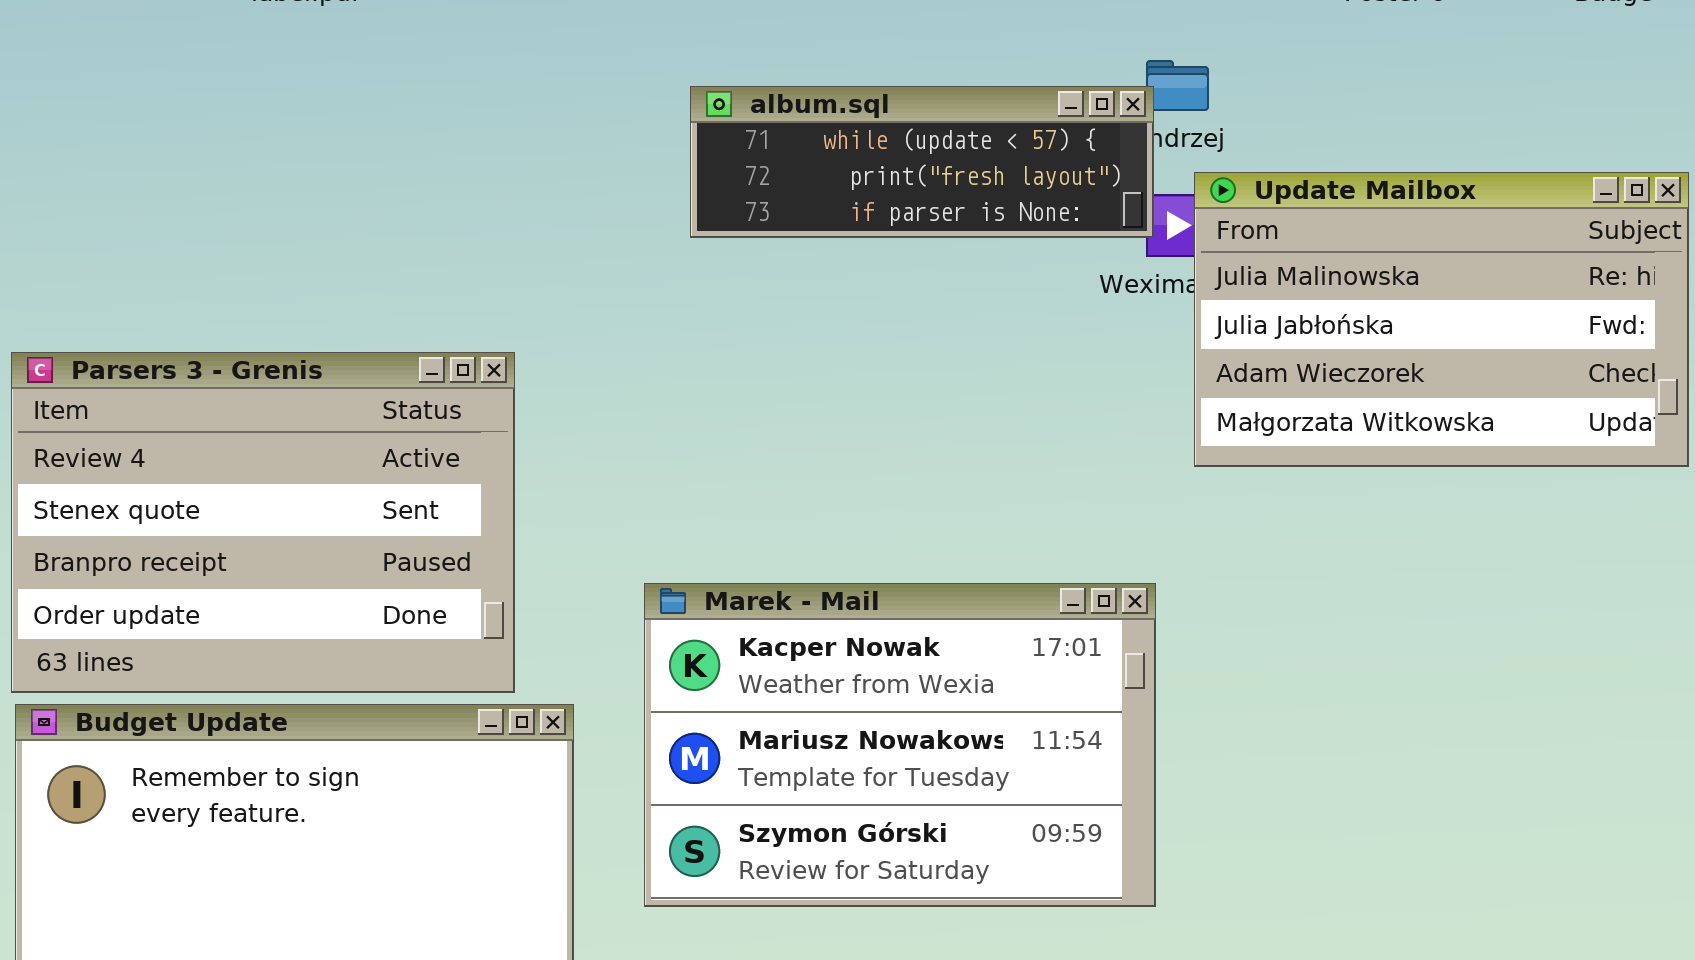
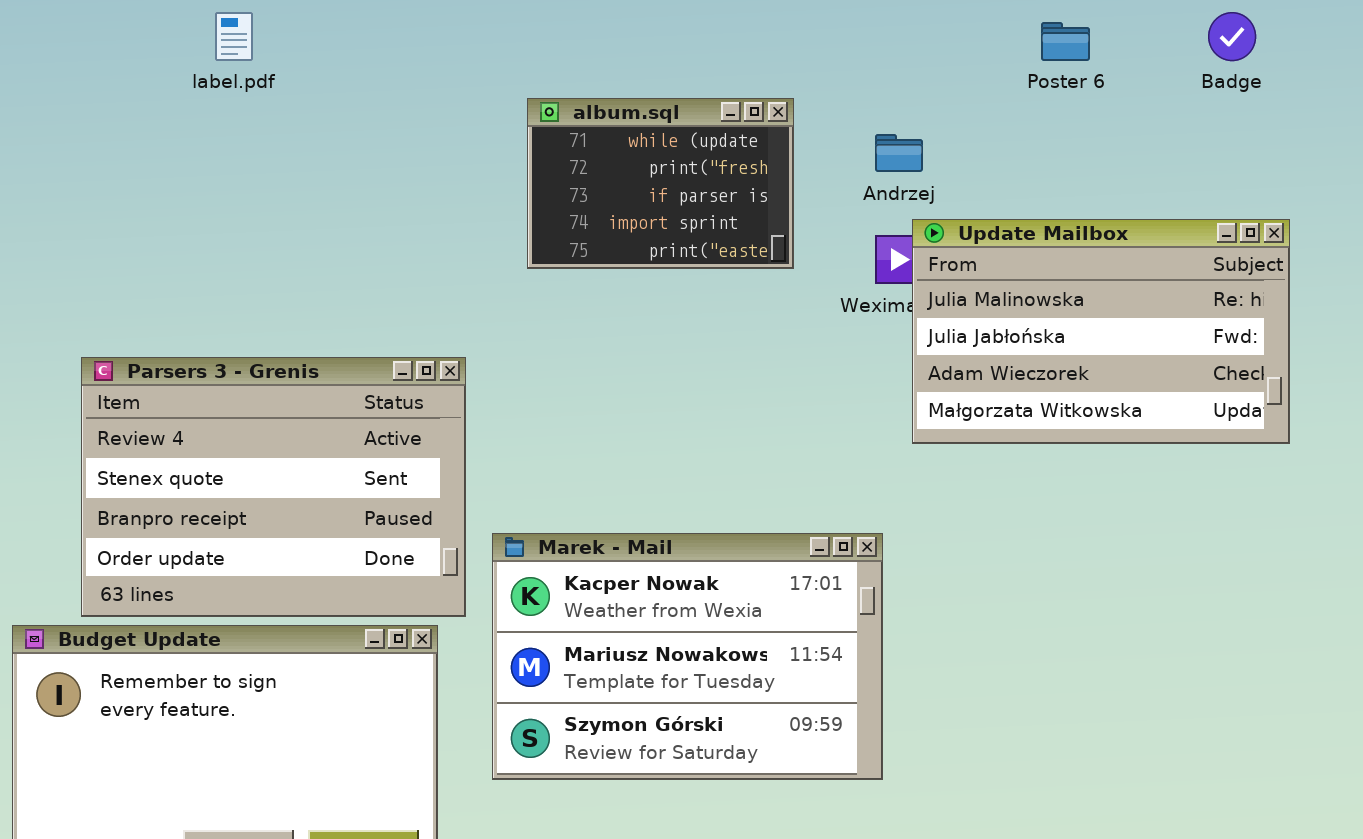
album.sql: [690,86,1154,238] -> [527,98,794,269], resized
Parsers 3 - Grenis: [11,352,515,693] -> [81,357,466,617], moved

